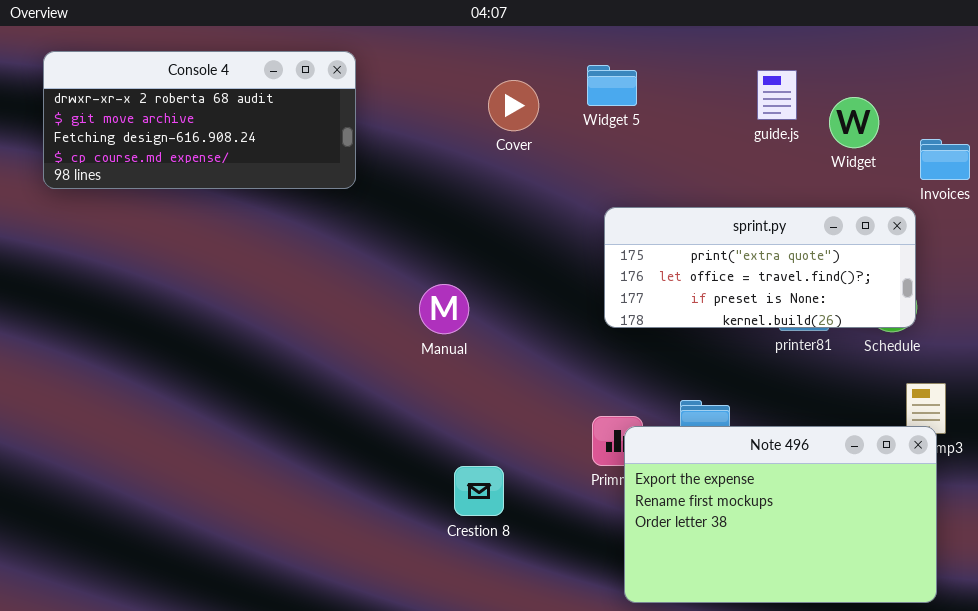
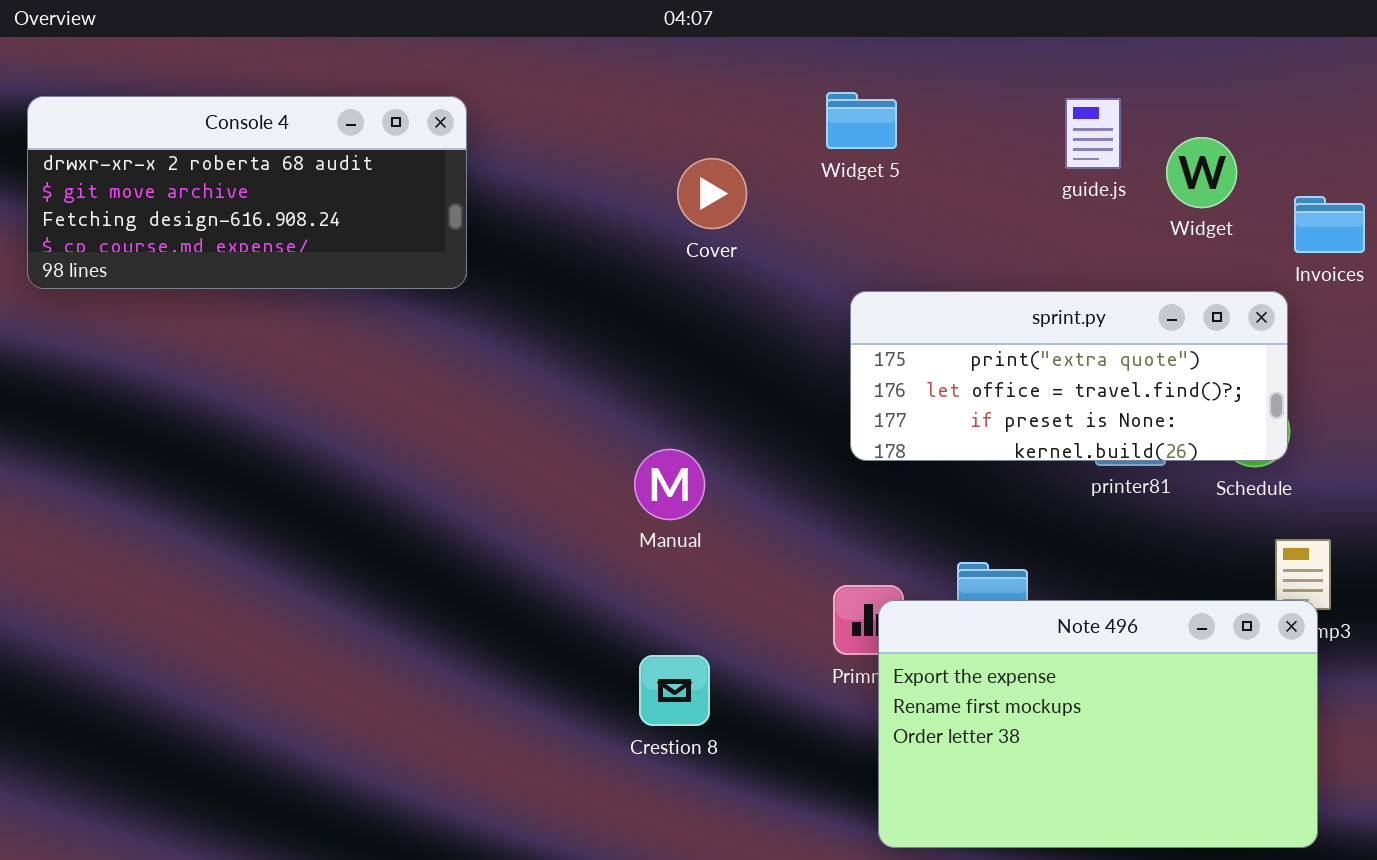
Console 4: [43,51,356,189] -> [27,96,467,289], moved
Cover: [488,80,539,131] -> [677,158,747,229], moved
Manual: [419,284,469,334] -> [634,449,705,520], moved

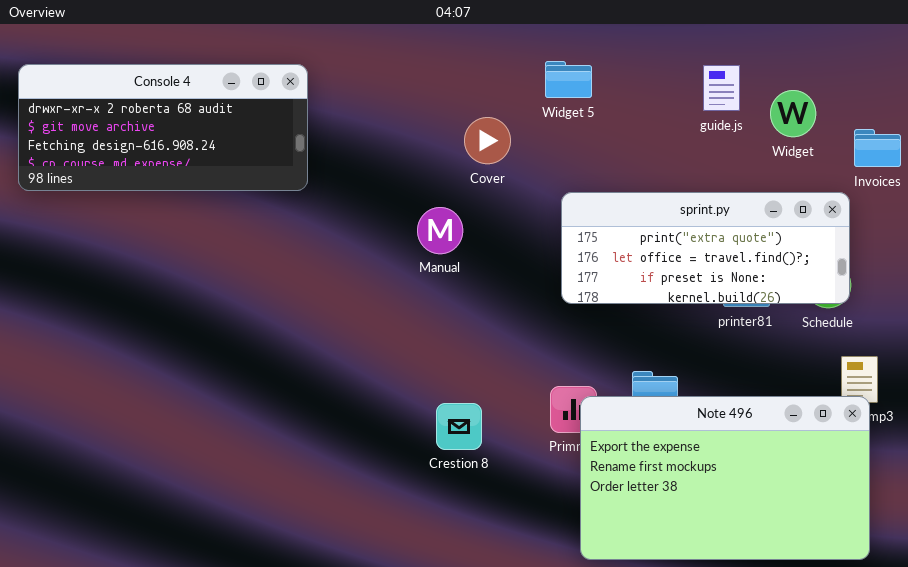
Cover: [677,158,747,229] -> [464,117,511,164], moved
Manual: [634,449,705,520] -> [417,207,463,254], moved
Crestion 8: [639,655,710,726] -> [436,403,482,450], moved

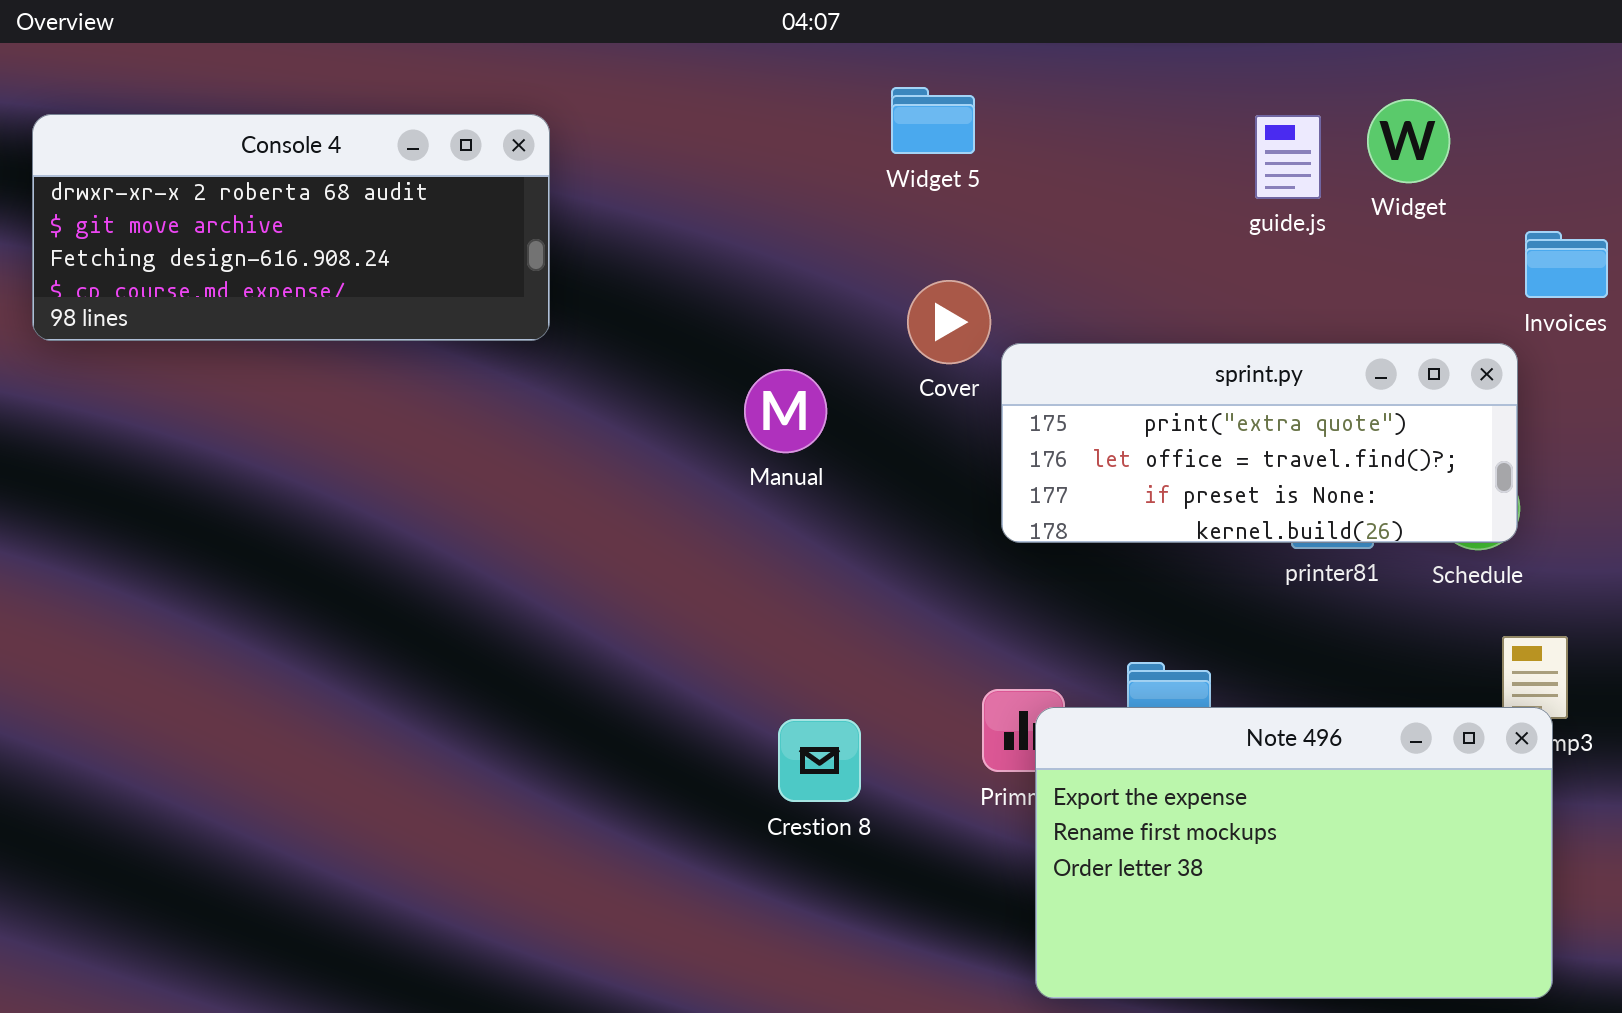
Widget 5: [545,61,592,98] -> [891,87,975,154], moved
Widget: [770,90,816,137] -> [1367,99,1450,183], moved
Cover: [464,117,511,164] -> [907,280,991,364], moved

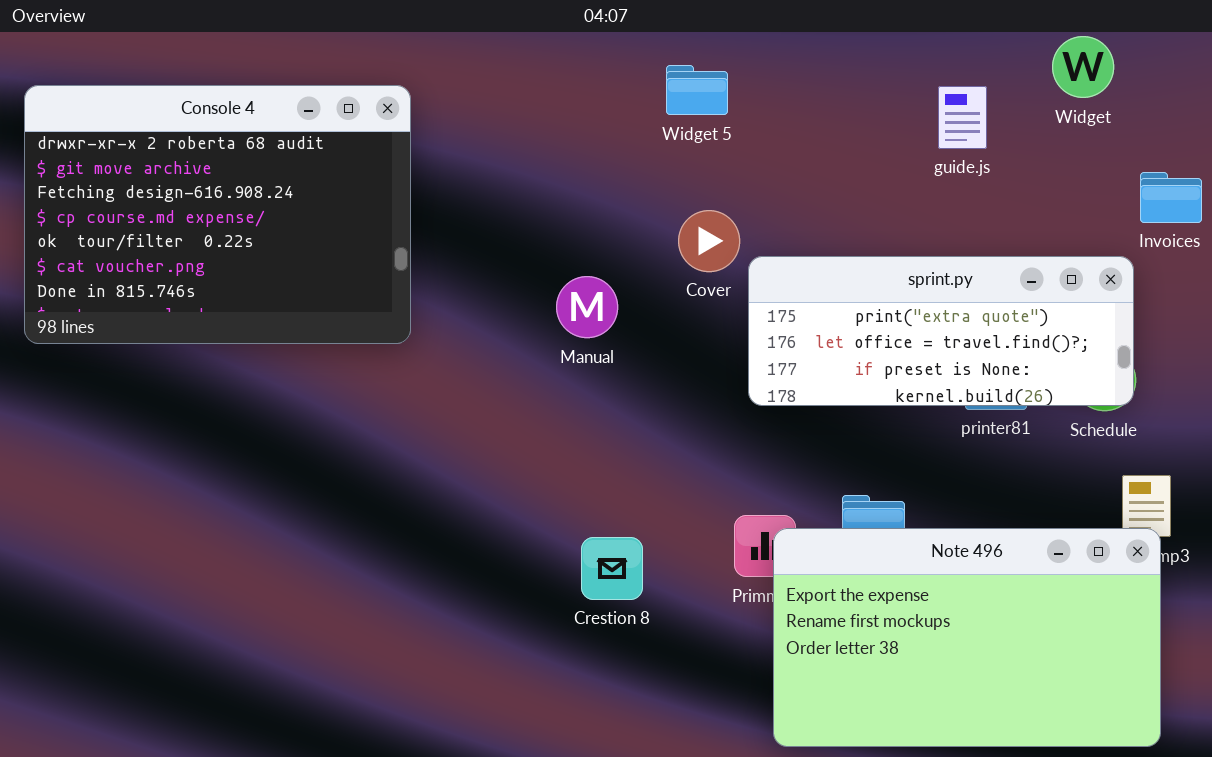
Widget: [1367,99,1450,183] -> [1052,36,1114,98], moved
Console 4: [32,114,550,341] -> [24,85,411,344], resized

